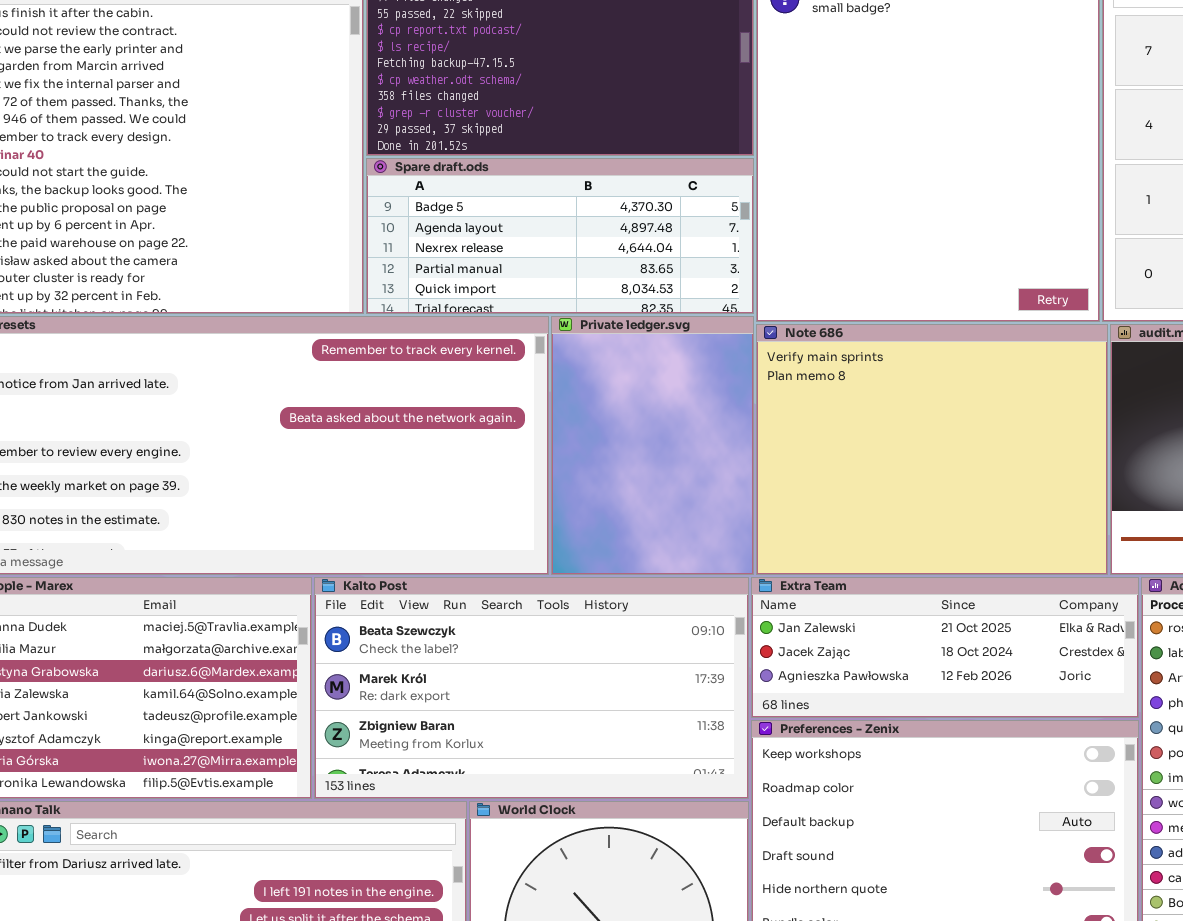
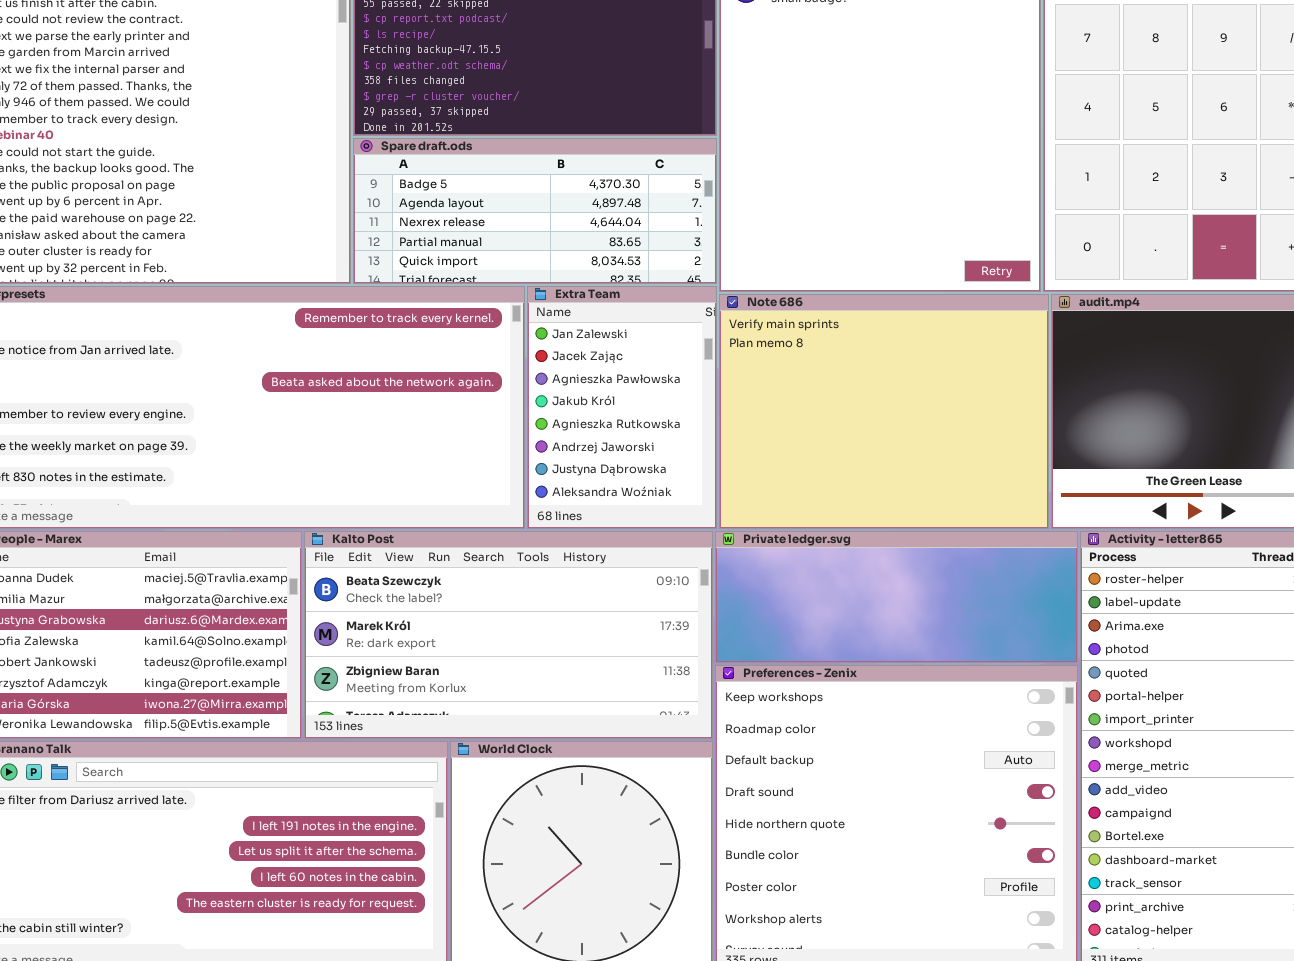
Private ledger.svg: [551,316,754,575] -> [715,531,1078,663], moved, resized
Extra Team: [751,577,1139,718] -> [527,286,717,529], moved, resized

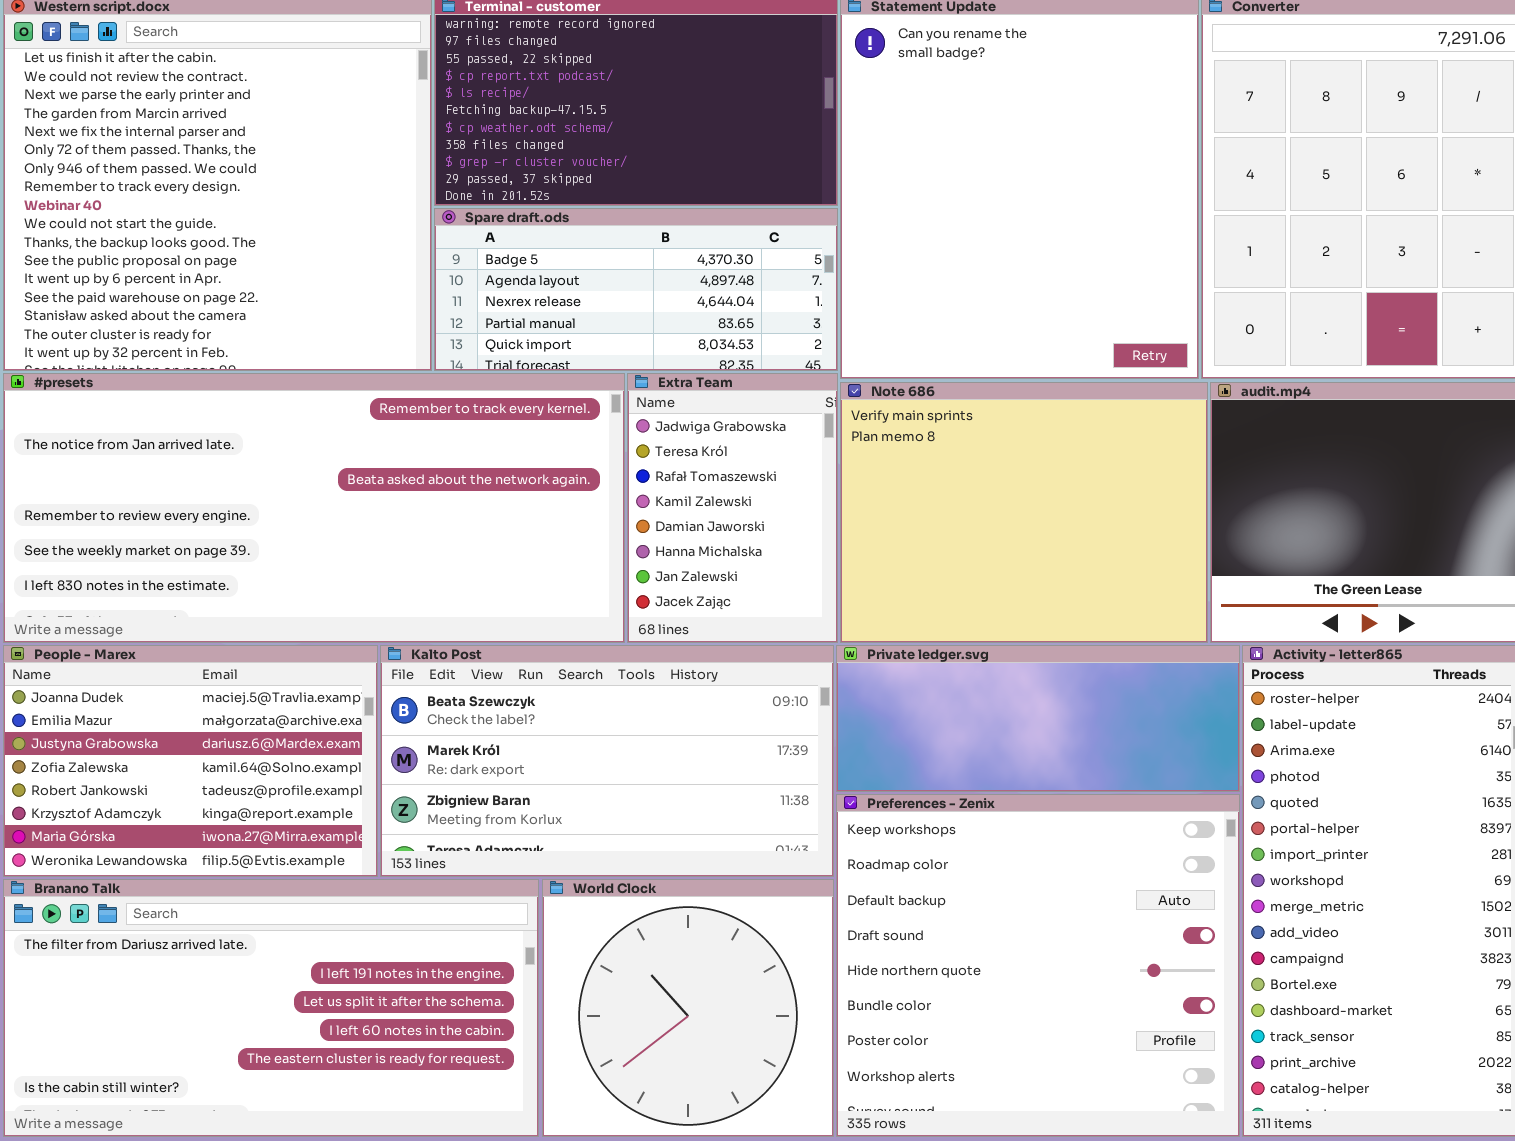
Extra Team: [527,286,717,529] -> [627,373,838,643], scrolled up 6 rows

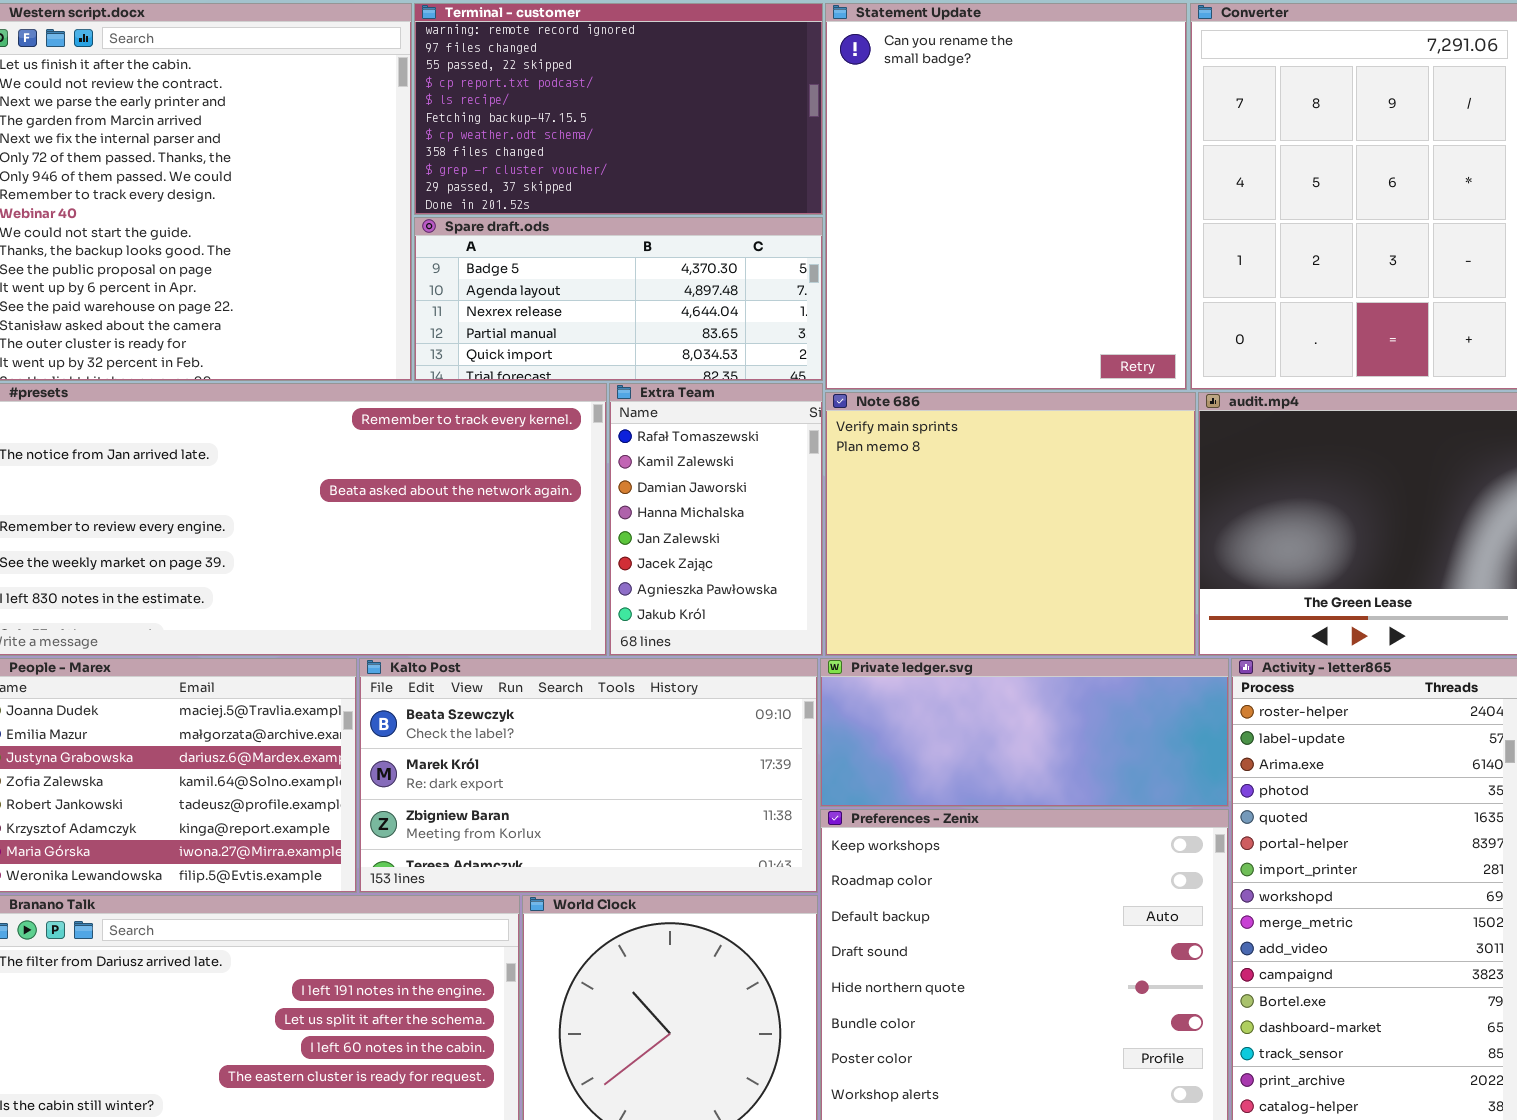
Extra Team: [627,373,838,643] -> [609,383,823,656], scrolled down 2 rows

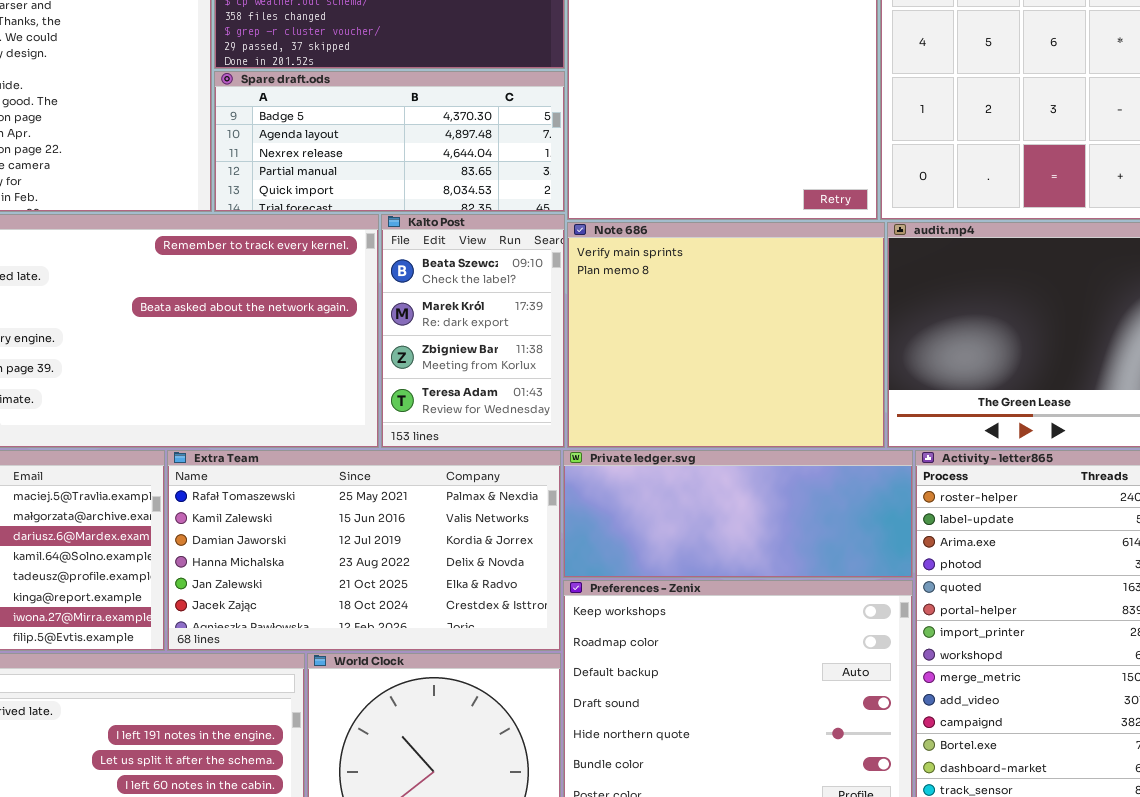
Extra Team: [609,383,823,656] -> [167,450,561,651], moved, resized
Kalto Post: [359,658,818,893] -> [381,214,565,448], moved, resized

